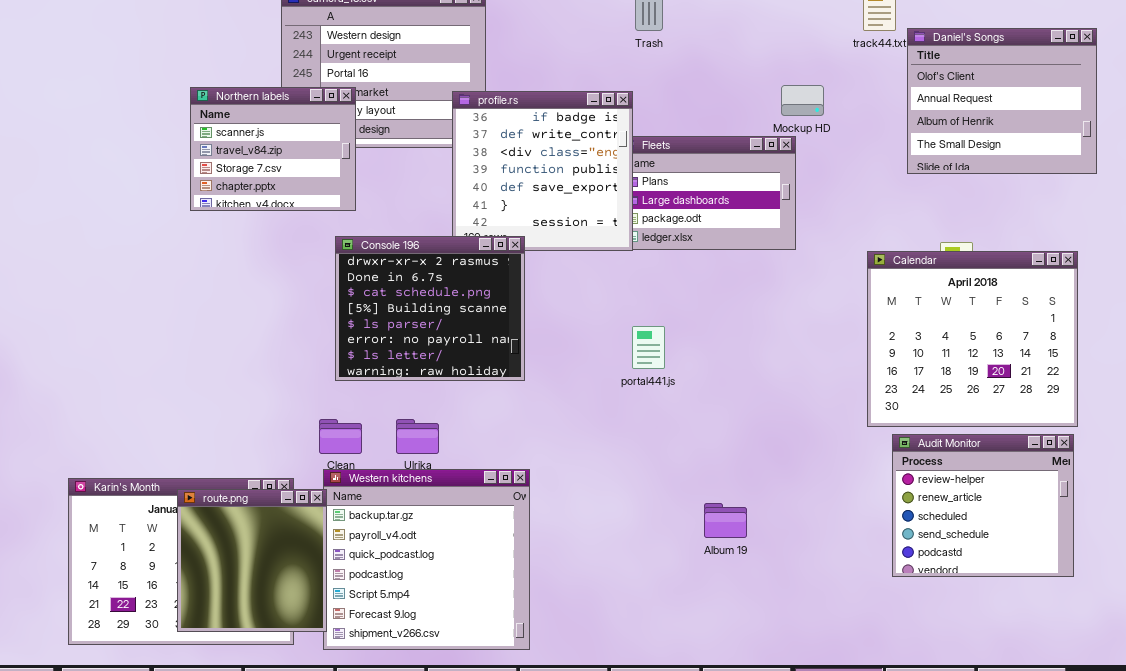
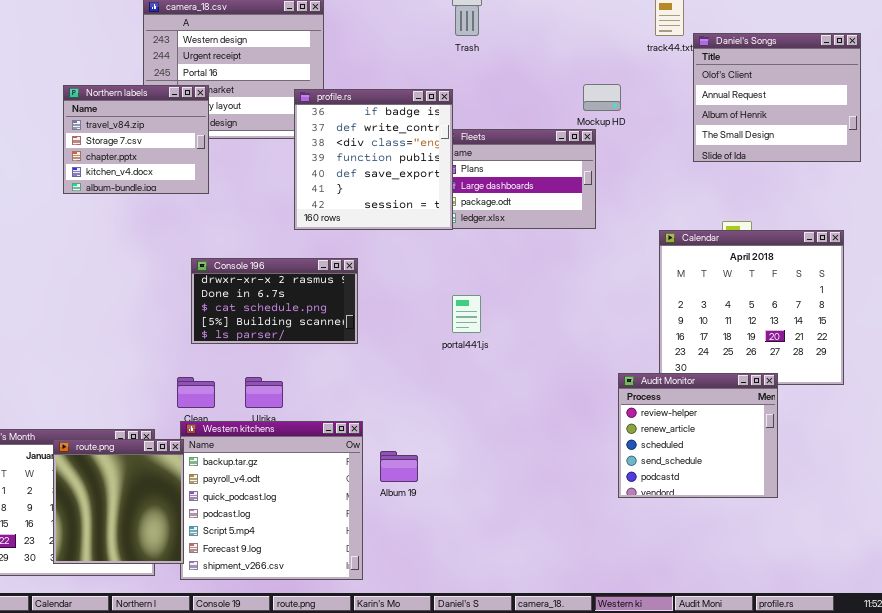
Northern labels: [190,87,356,211] -> [63,85,209,194], scrolled down 1 row
Console 196: [335,236,525,381] -> [191,258,358,344], resized
Audit Monitor: [892,434,1074,577] -> [618,373,778,498], moved
Album 19: [704,503,747,538] -> [380,451,418,482], moved

